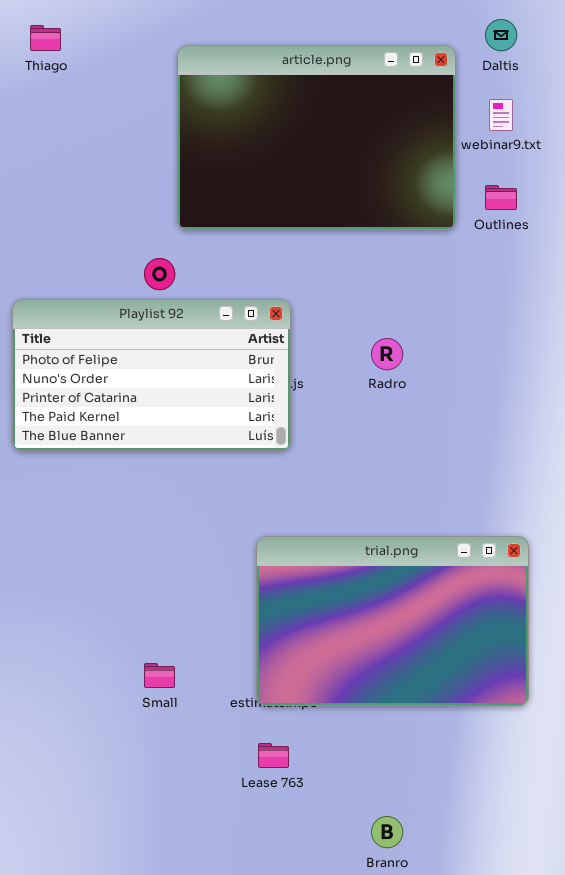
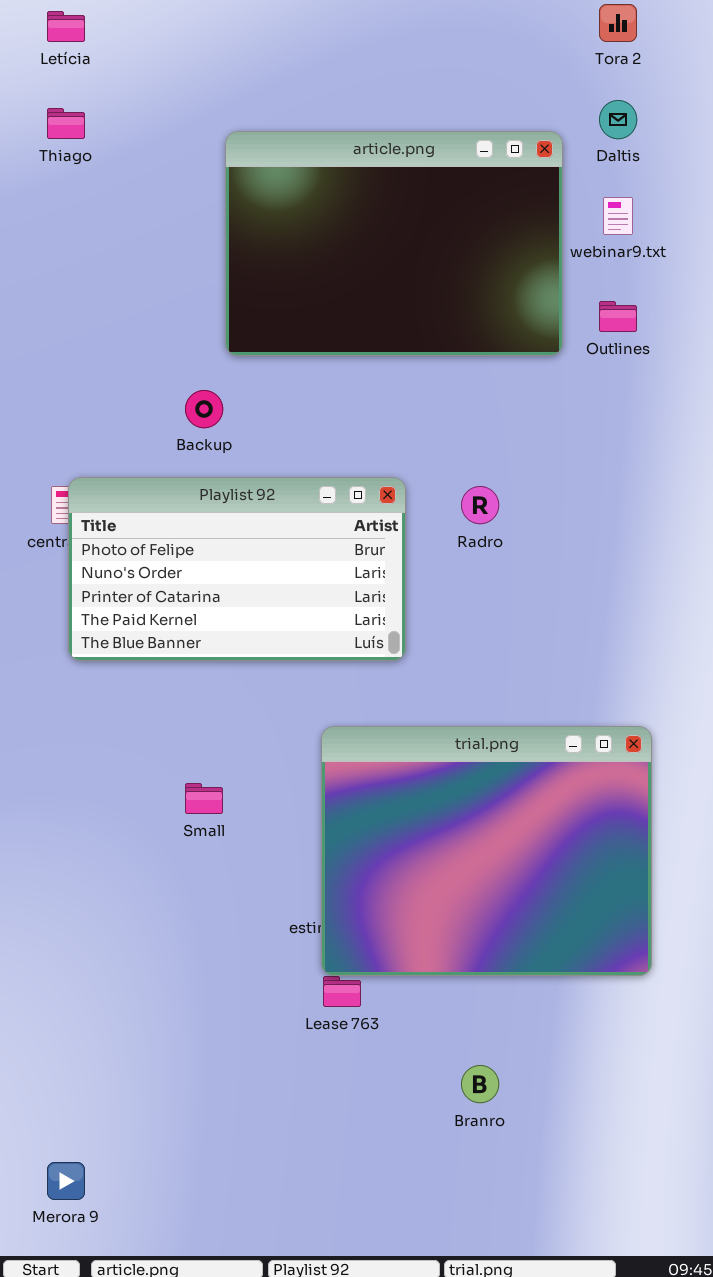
Playlist 92: [12,299,291,451] -> [68,477,406,661], moved
trial.png: [256,536,529,706] -> [321,726,652,976], resized
Small: [144,663,175,688] -> [185,783,223,814], moved

